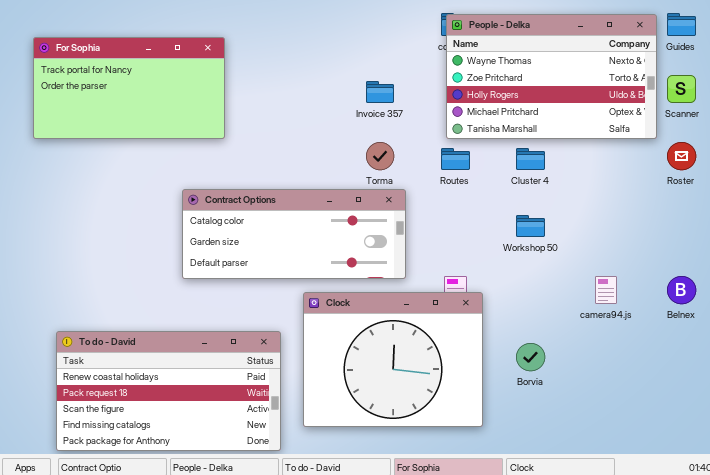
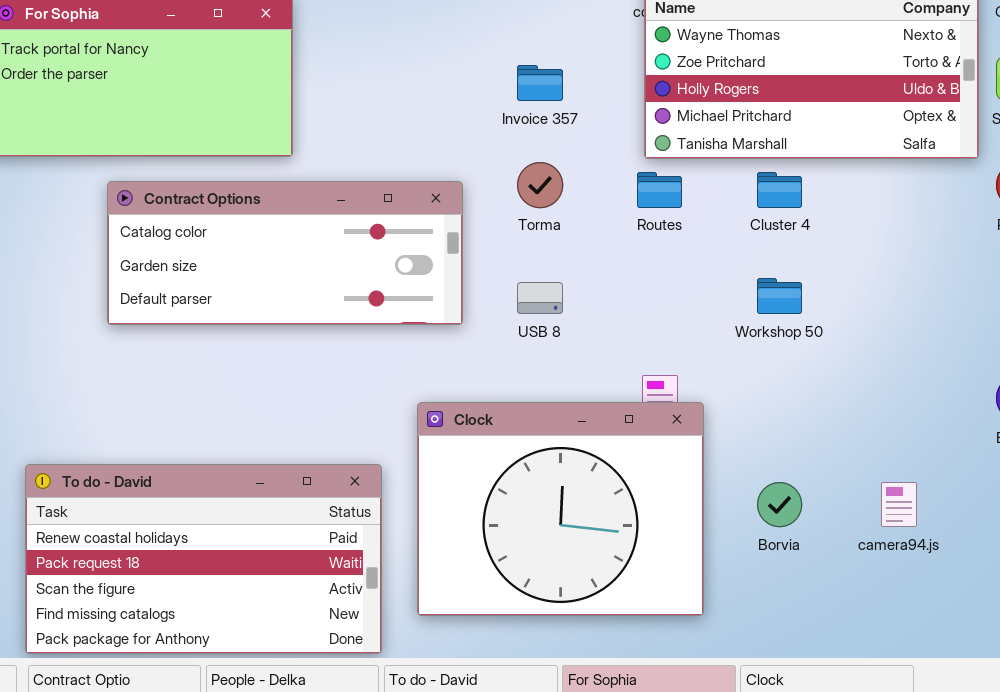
Contract Options: [182,189,406,279] -> [107,181,463,325], moved
camera94.js: [595,276,617,304] -> [881,482,917,527], moved

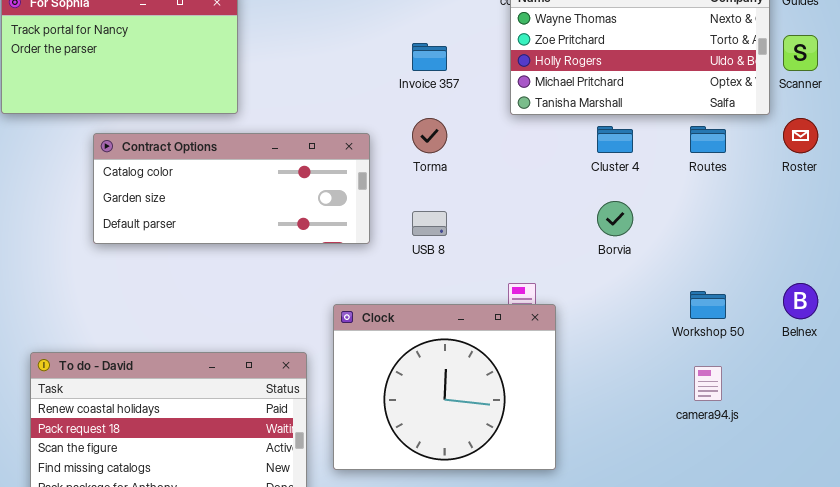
Routes: [637,172,682,208] -> [690,126,726,153], moved
Workshop 50: [757,278,802,314] -> [690,291,726,319], moved
Borvia: [757,482,802,527] -> [597,201,633,236], moved

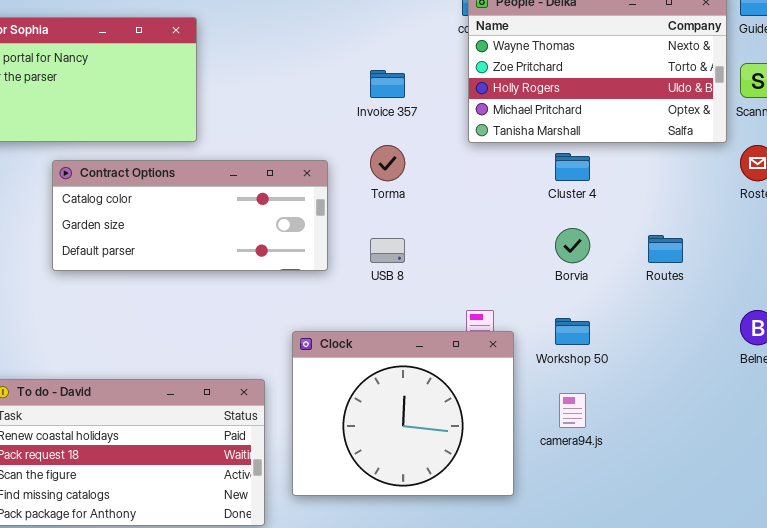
Routes: [690,126,726,153] -> [648,235,683,263], moved
Workshop 50: [690,291,726,319] -> [555,318,590,345], moved
camera94.js: [694,366,722,401] -> [559,393,586,428], moved

